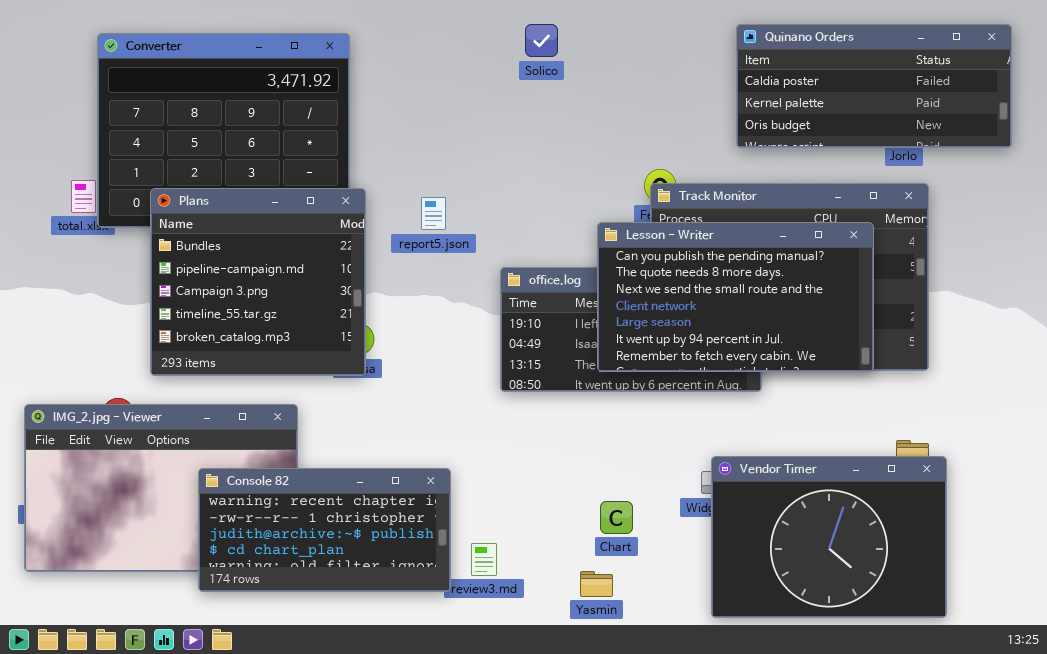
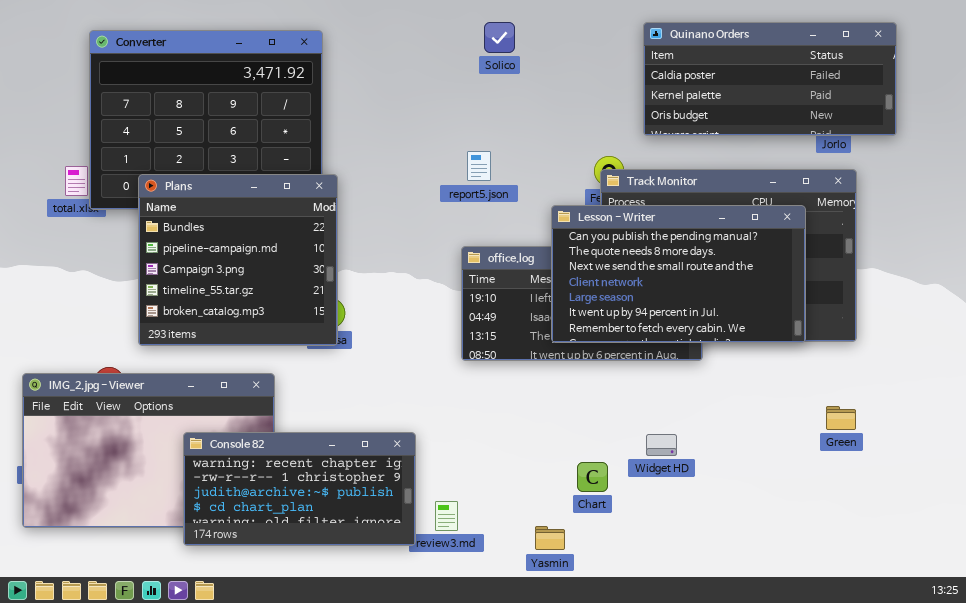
Quinano Orders: [736,24,1012,148] -> [643,22,897,136], moved
report5.json: [421,197,446,230] -> [467,151,491,181], moved
Vendor Timer: [711,456,947,618] -> none, closed
Chart: [600,501,633,534] -> [577,462,608,492], moved

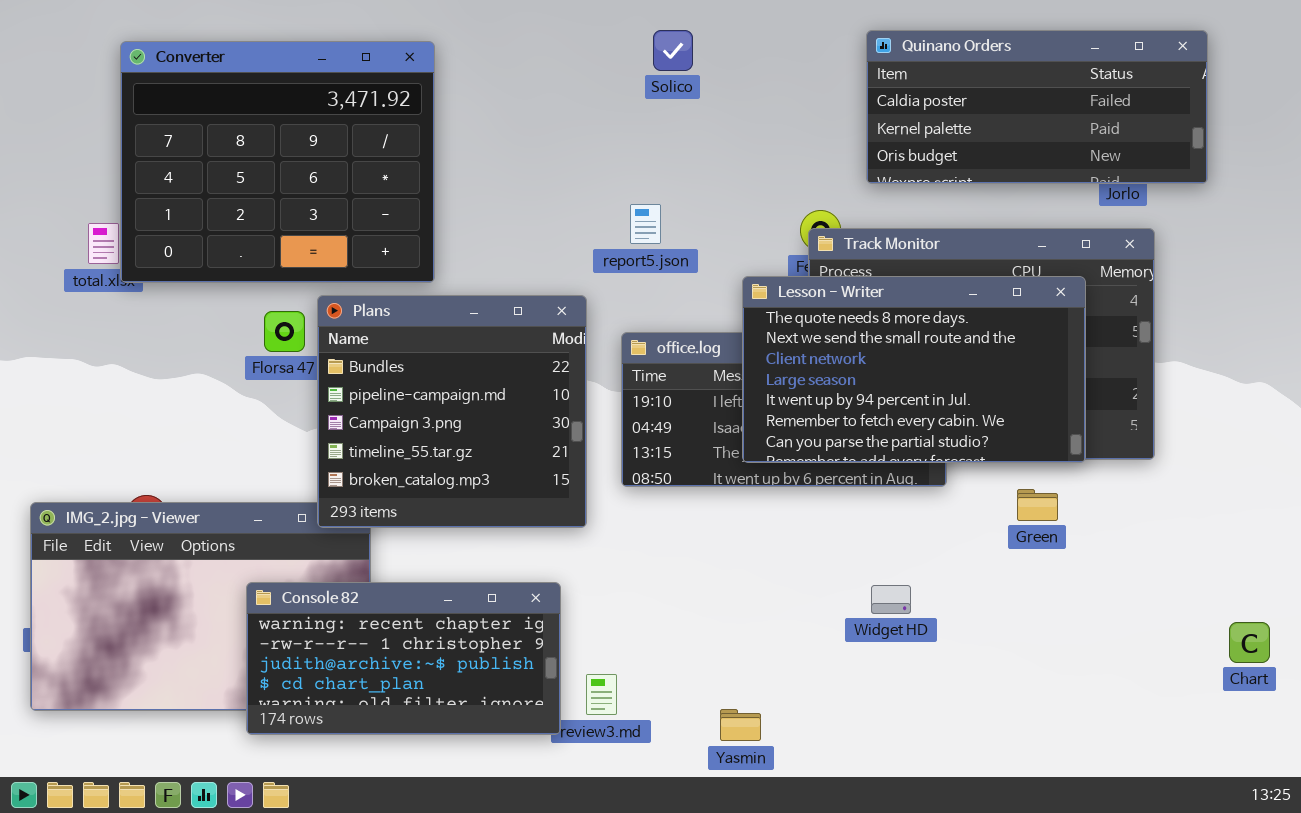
Plans: [138,174,338,346] -> [317,295,587,528], moved
Lesson - Writer: [551,205,806,343] -> [742,276,1086,463], scrolled down 1 row
Green: [826,406,856,430] -> [1017,489,1058,521], moved
Chart: [577,462,608,492] -> [1229,622,1270,663], moved

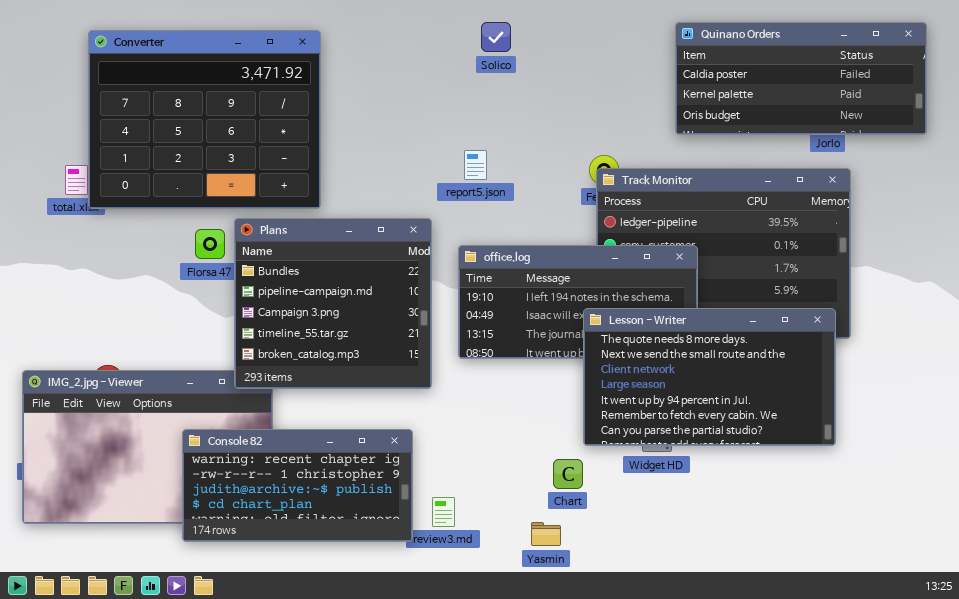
Quinano Orders: [866,30,1208,184] -> [675,22,927,135], moved
Lesson - Writer: [742,276,1086,463] -> [583,308,836,446], moved
Chart: [1229,622,1270,663] -> [553,459,583,489], moved

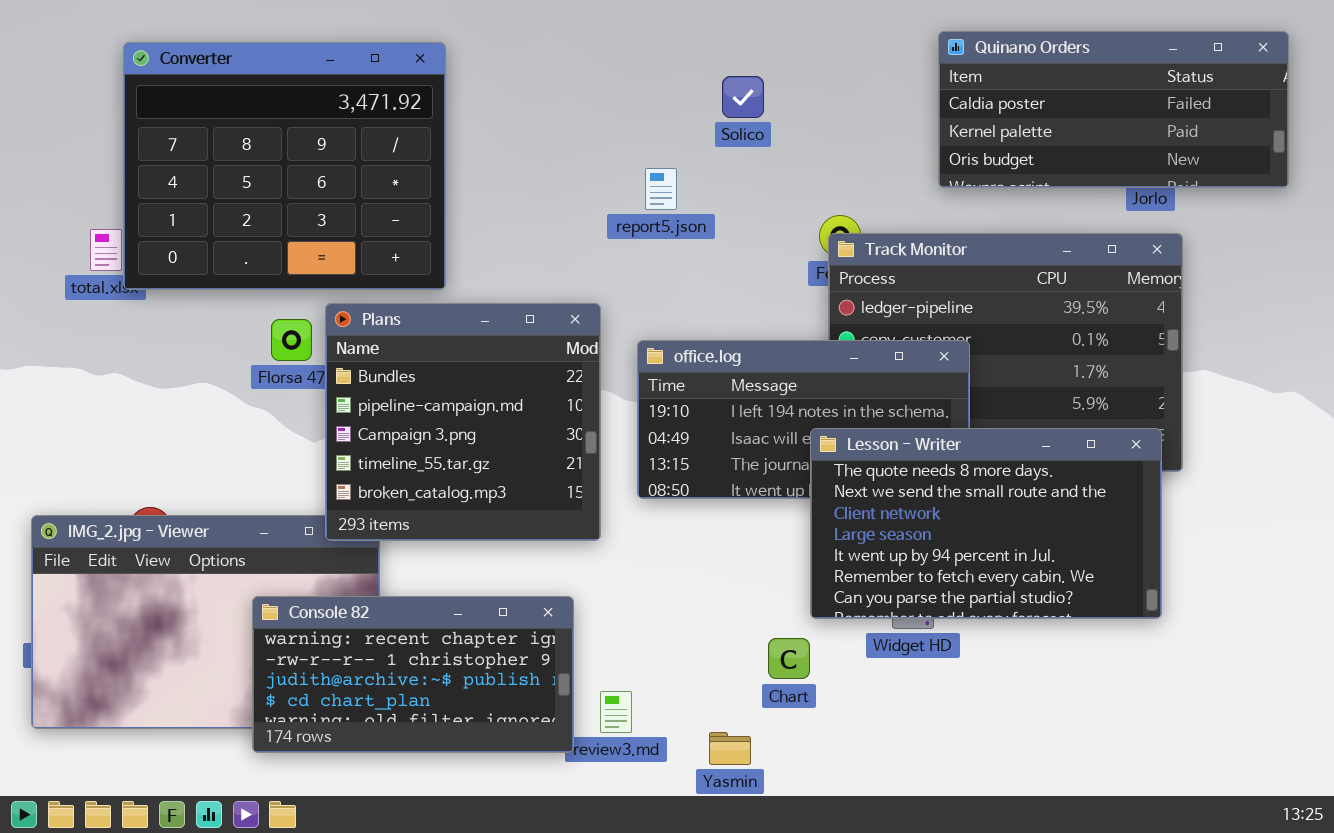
Solico: [481,22,511,52] -> [722,76,764,118], moved
report5.json: [464,150,487,180] -> [645,168,677,210], moved
Yasmin: [531,522,561,546] -> [709,732,751,765], moved

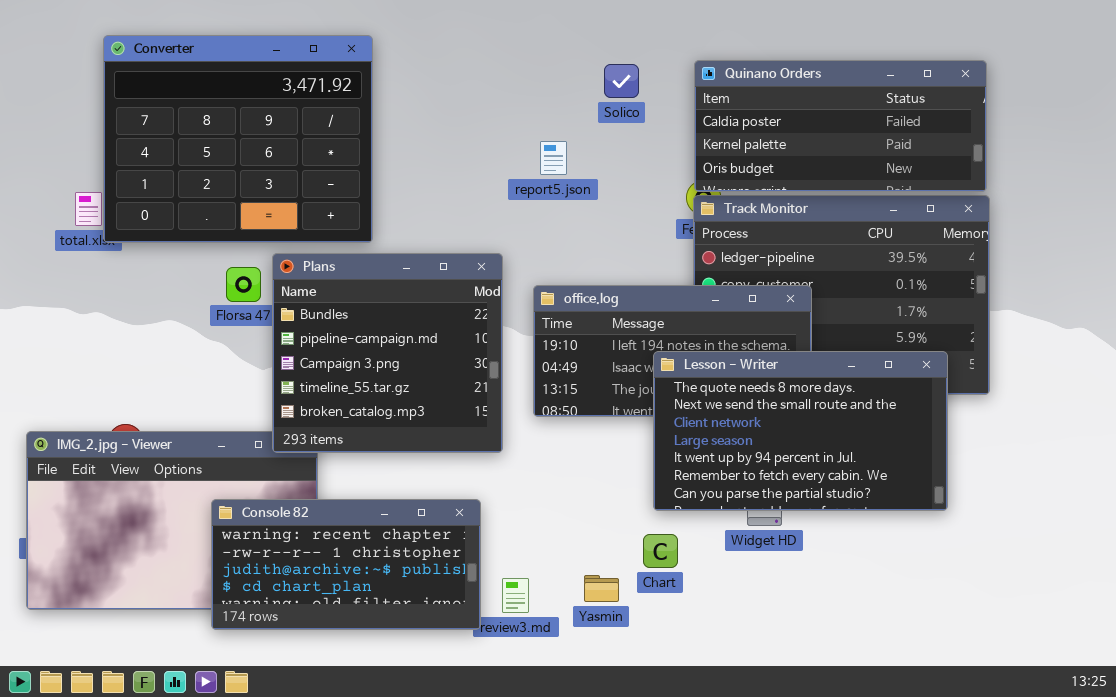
Quinano Orders: [938,31,1289,188] -> [694,60,987,192], moved
Lesson - Writer: [810,428,1162,619] -> [653,351,948,511], moved
Yasmin: [709,732,751,765] -> [584,575,619,602], moved

